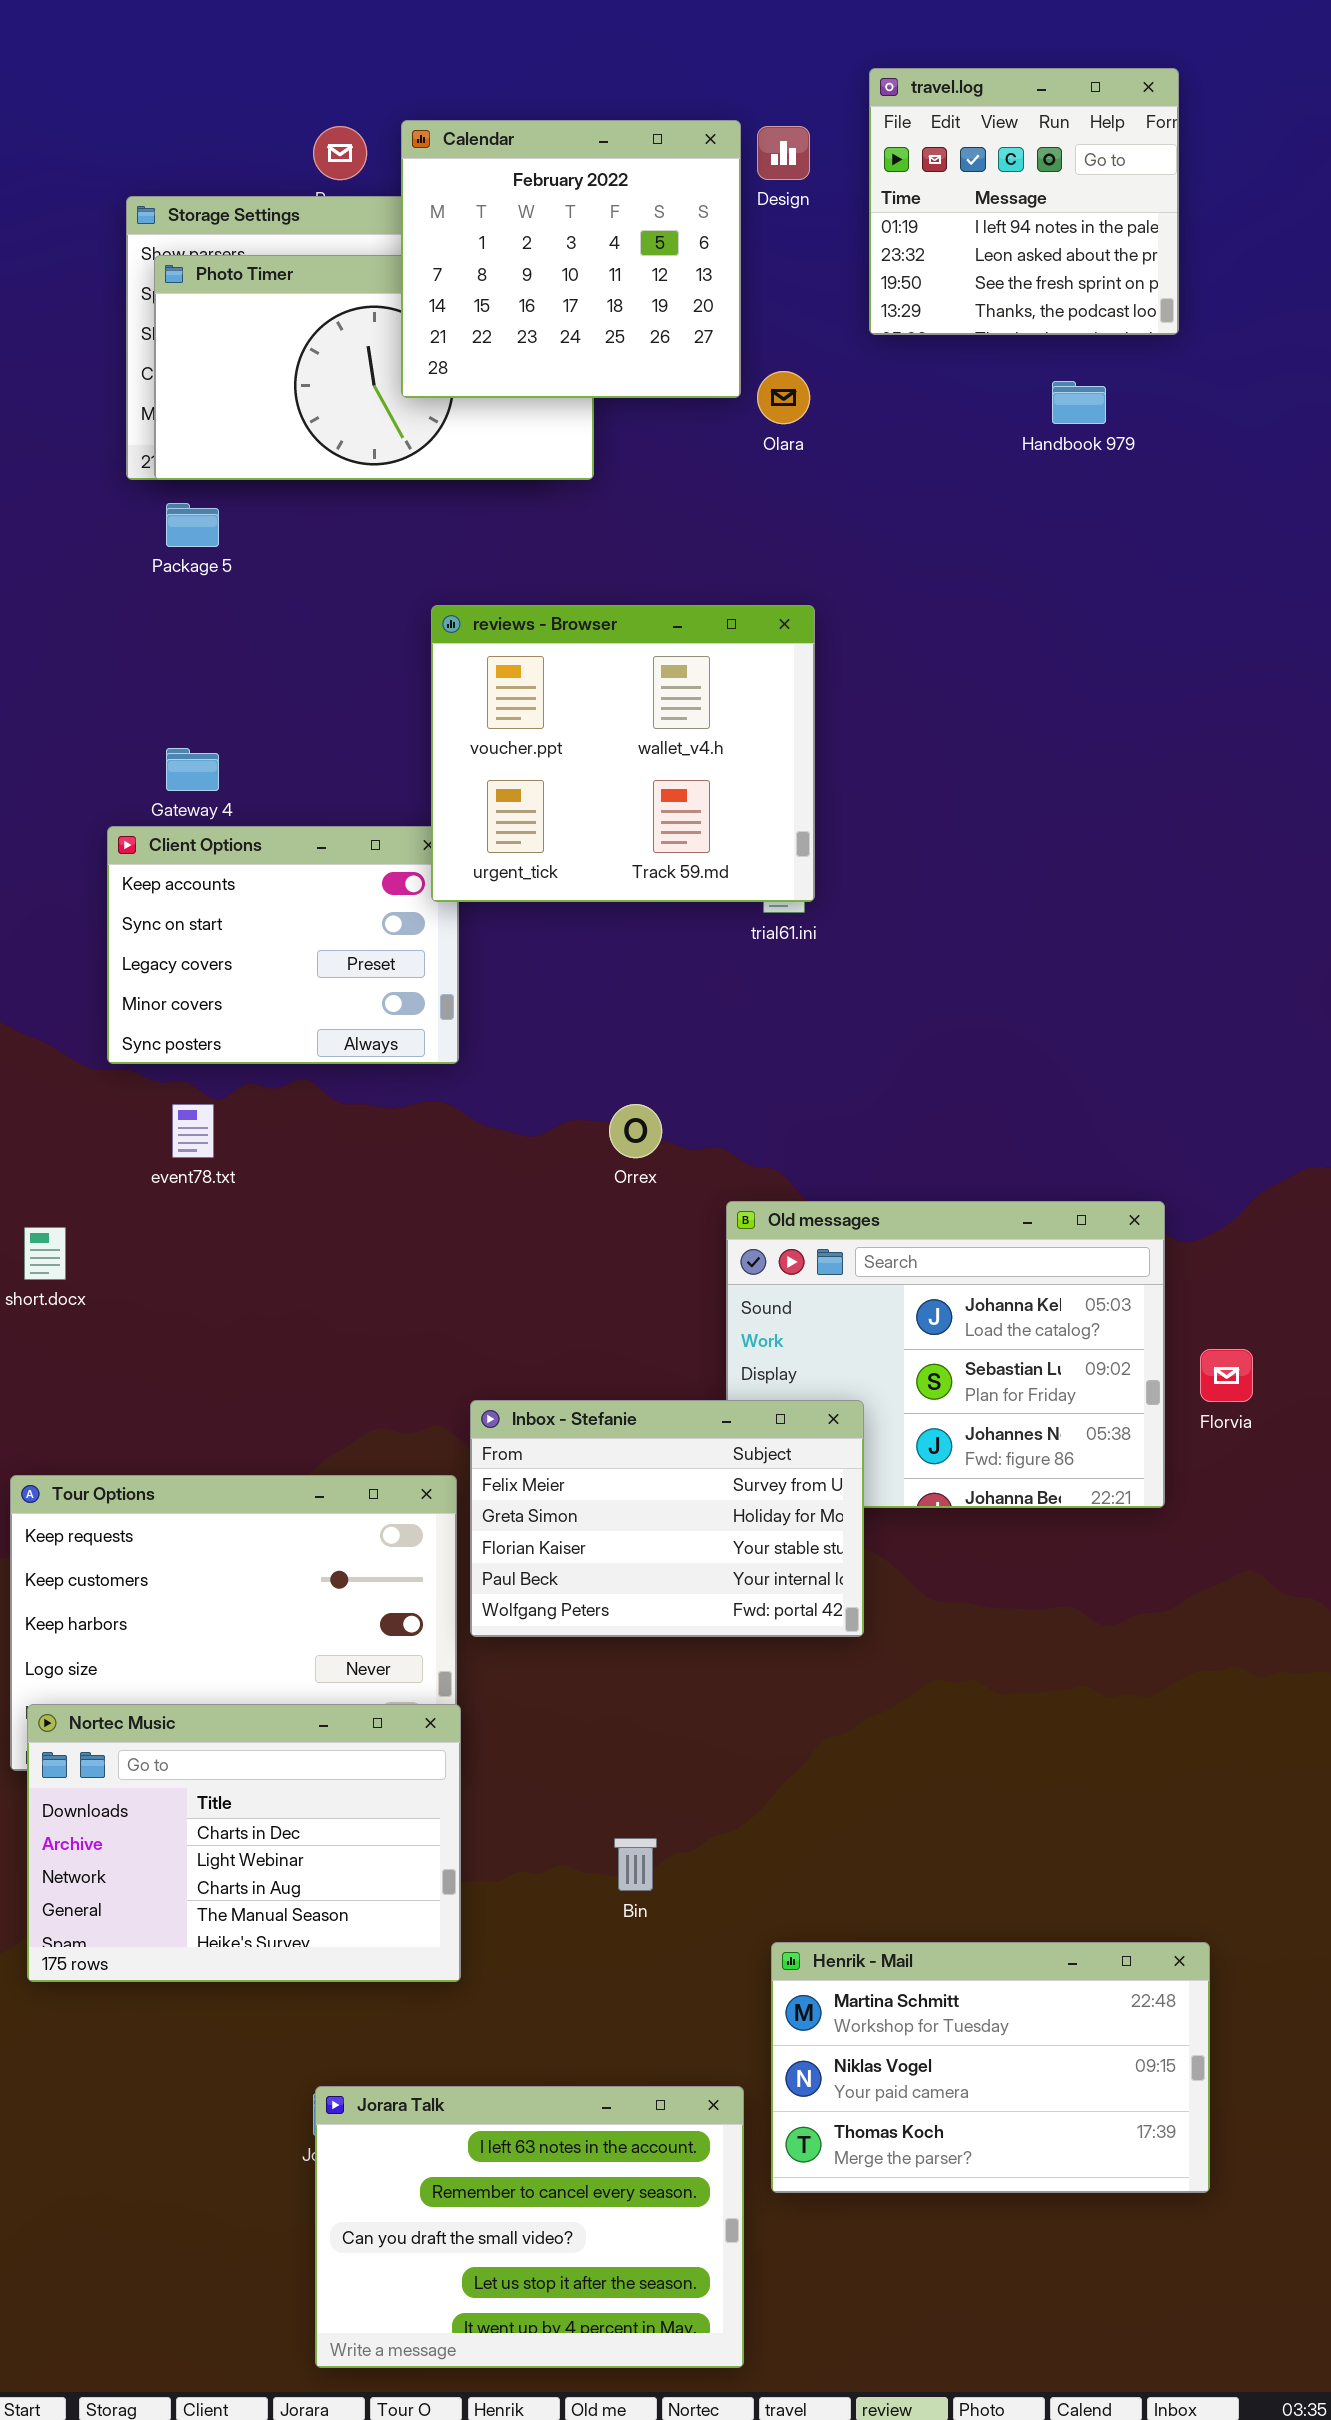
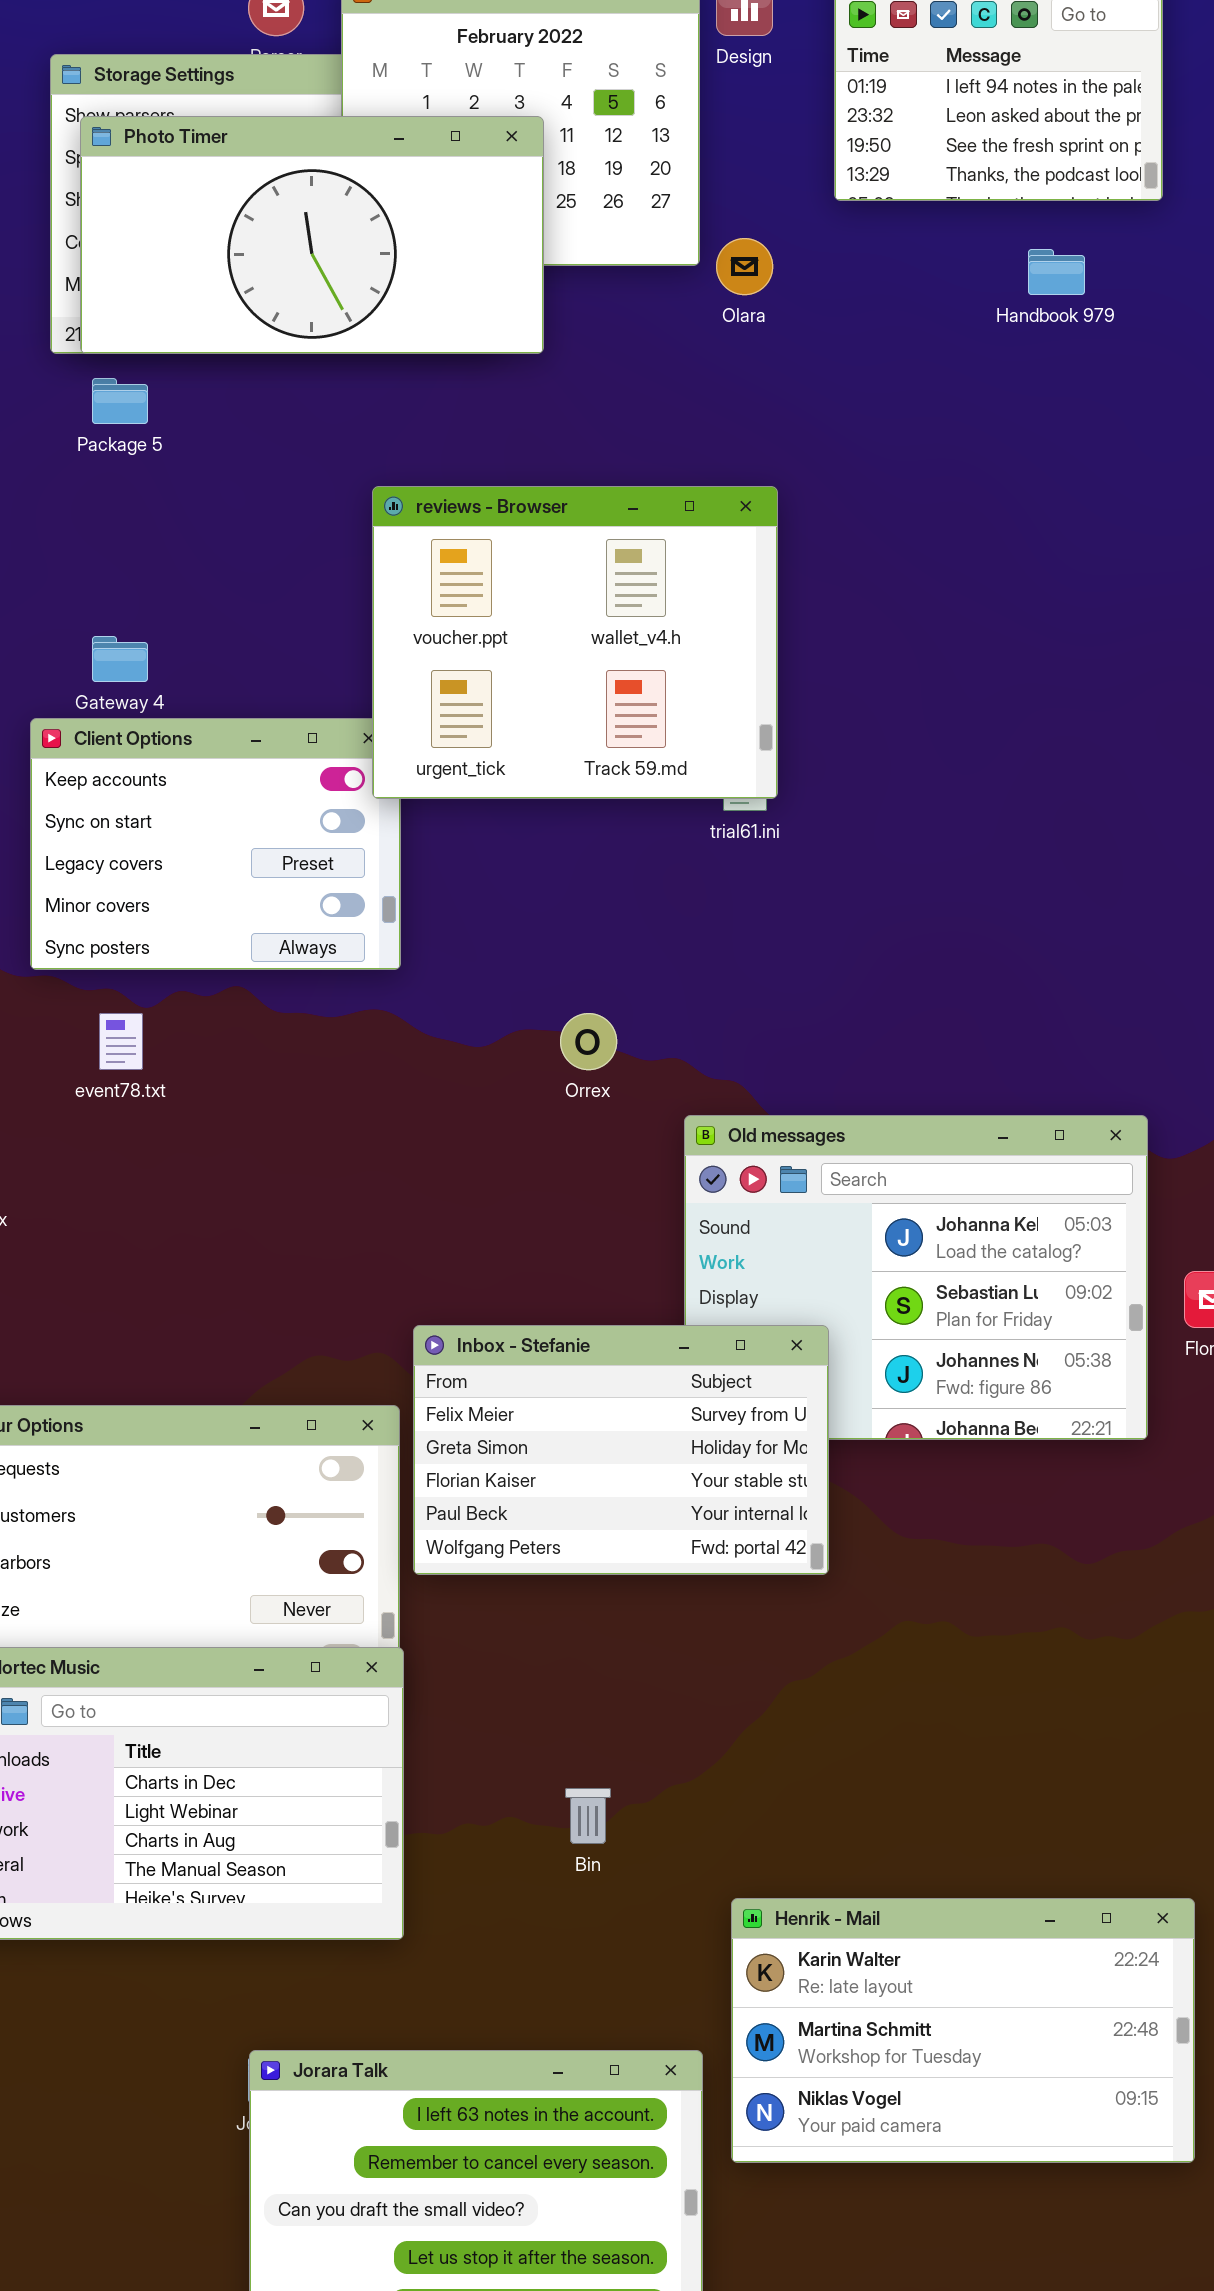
Photo Timer: [154,255,594,480] -> [80,116,544,354], raised
Henrik - Mail: [771,1942,1210,2193] -> [731,1898,1195,2163], scrolled up 1 row

